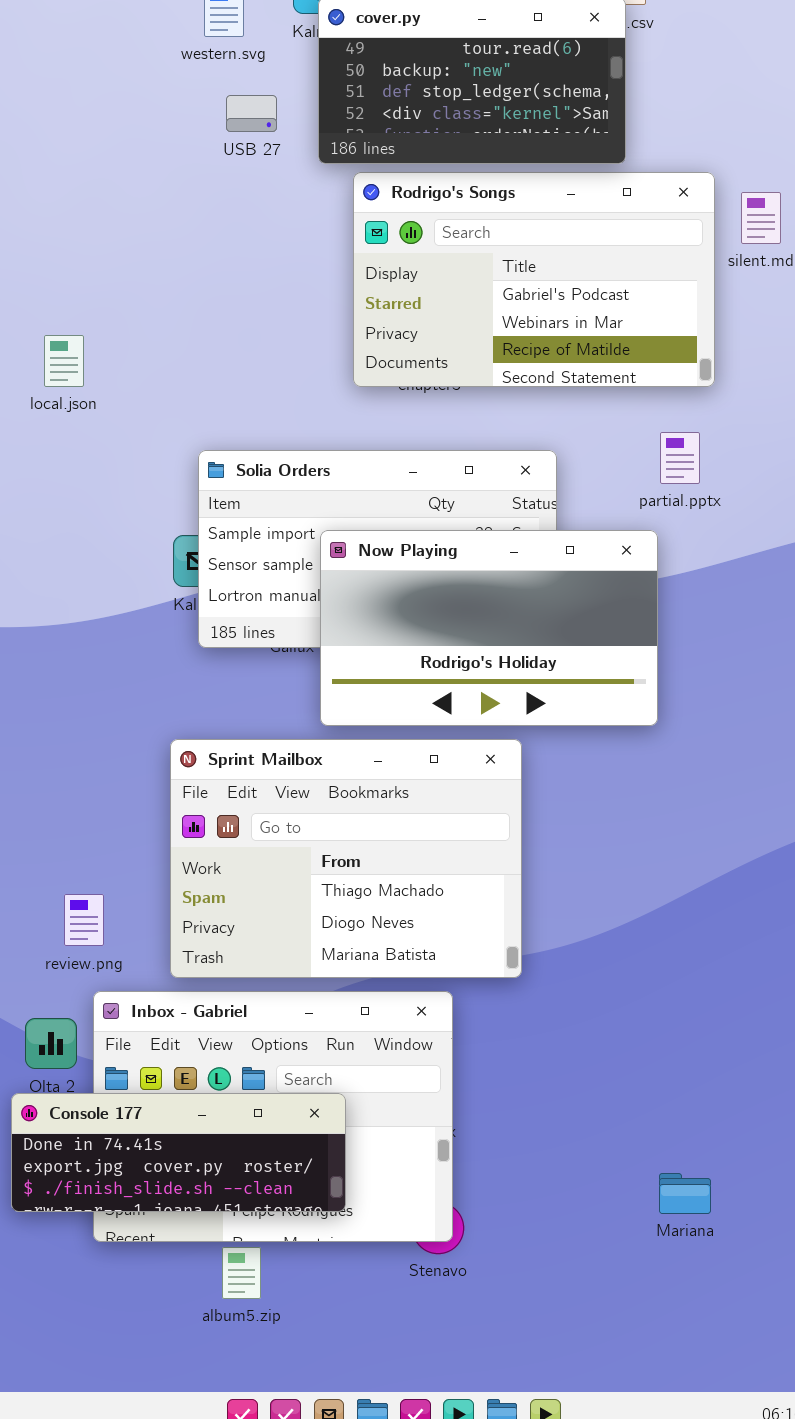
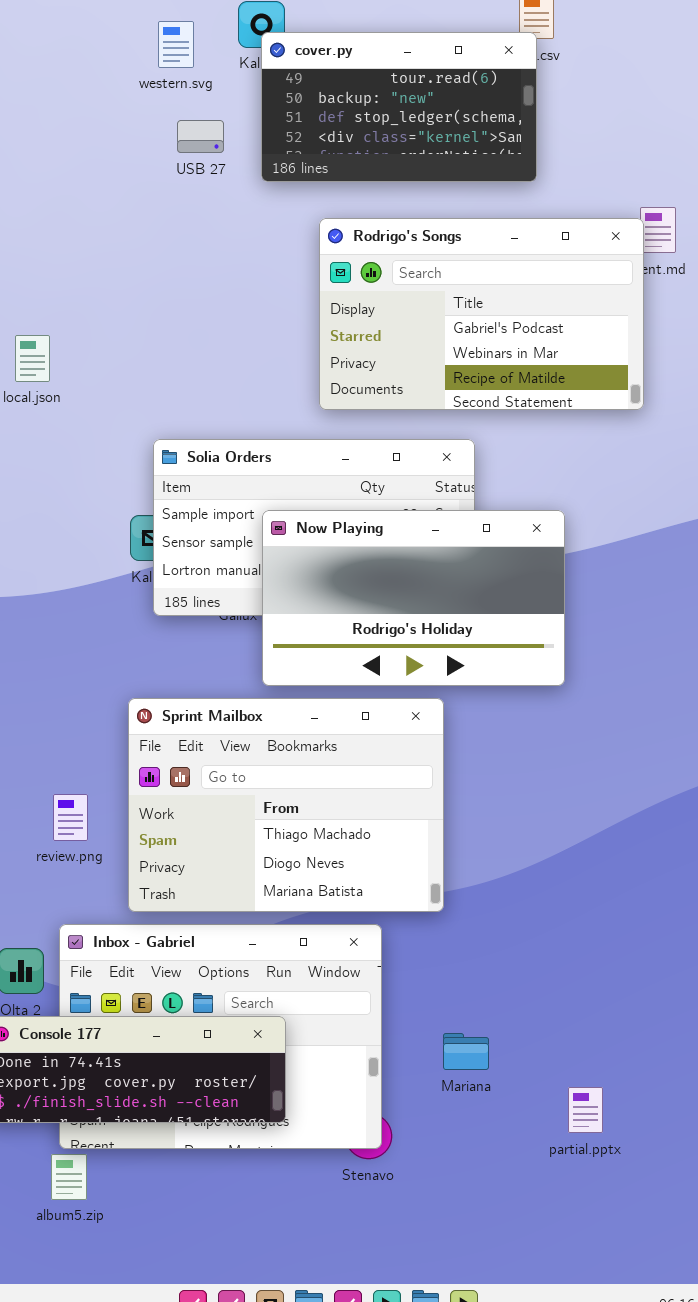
Rodrigo's Songs: [353,172,715,387] -> [319,218,644,410], moved
partial.pptx: [660,432,700,484] -> [568,1087,603,1133], moved
review.png: [64,894,104,946] -> [53,794,88,841], moved
Mariana: [659,1173,711,1214] -> [443,1033,489,1070], moved
album5.zip: [222,1247,261,1299] -> [51,1154,87,1200], moved

